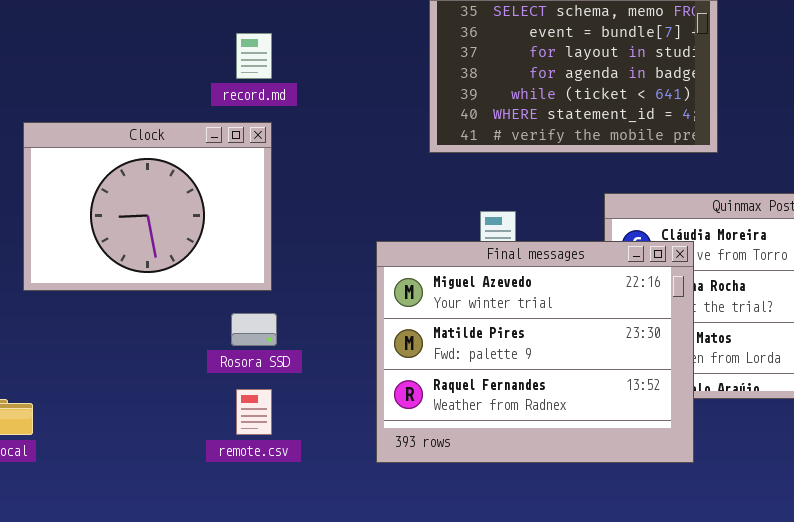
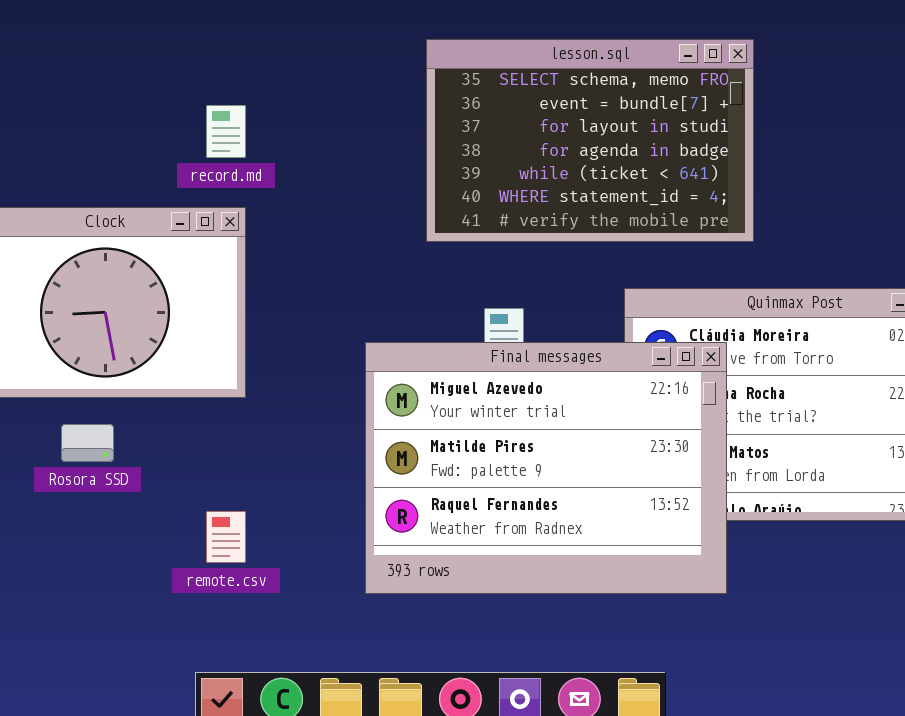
Rosora SSD: [231,313,277,346] -> [61,424,114,462], moved

